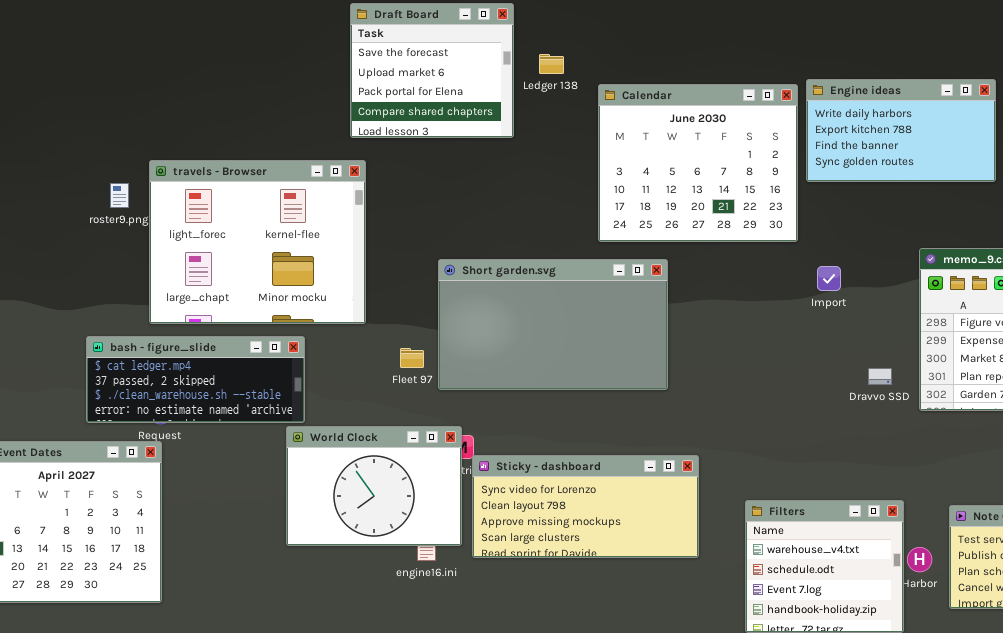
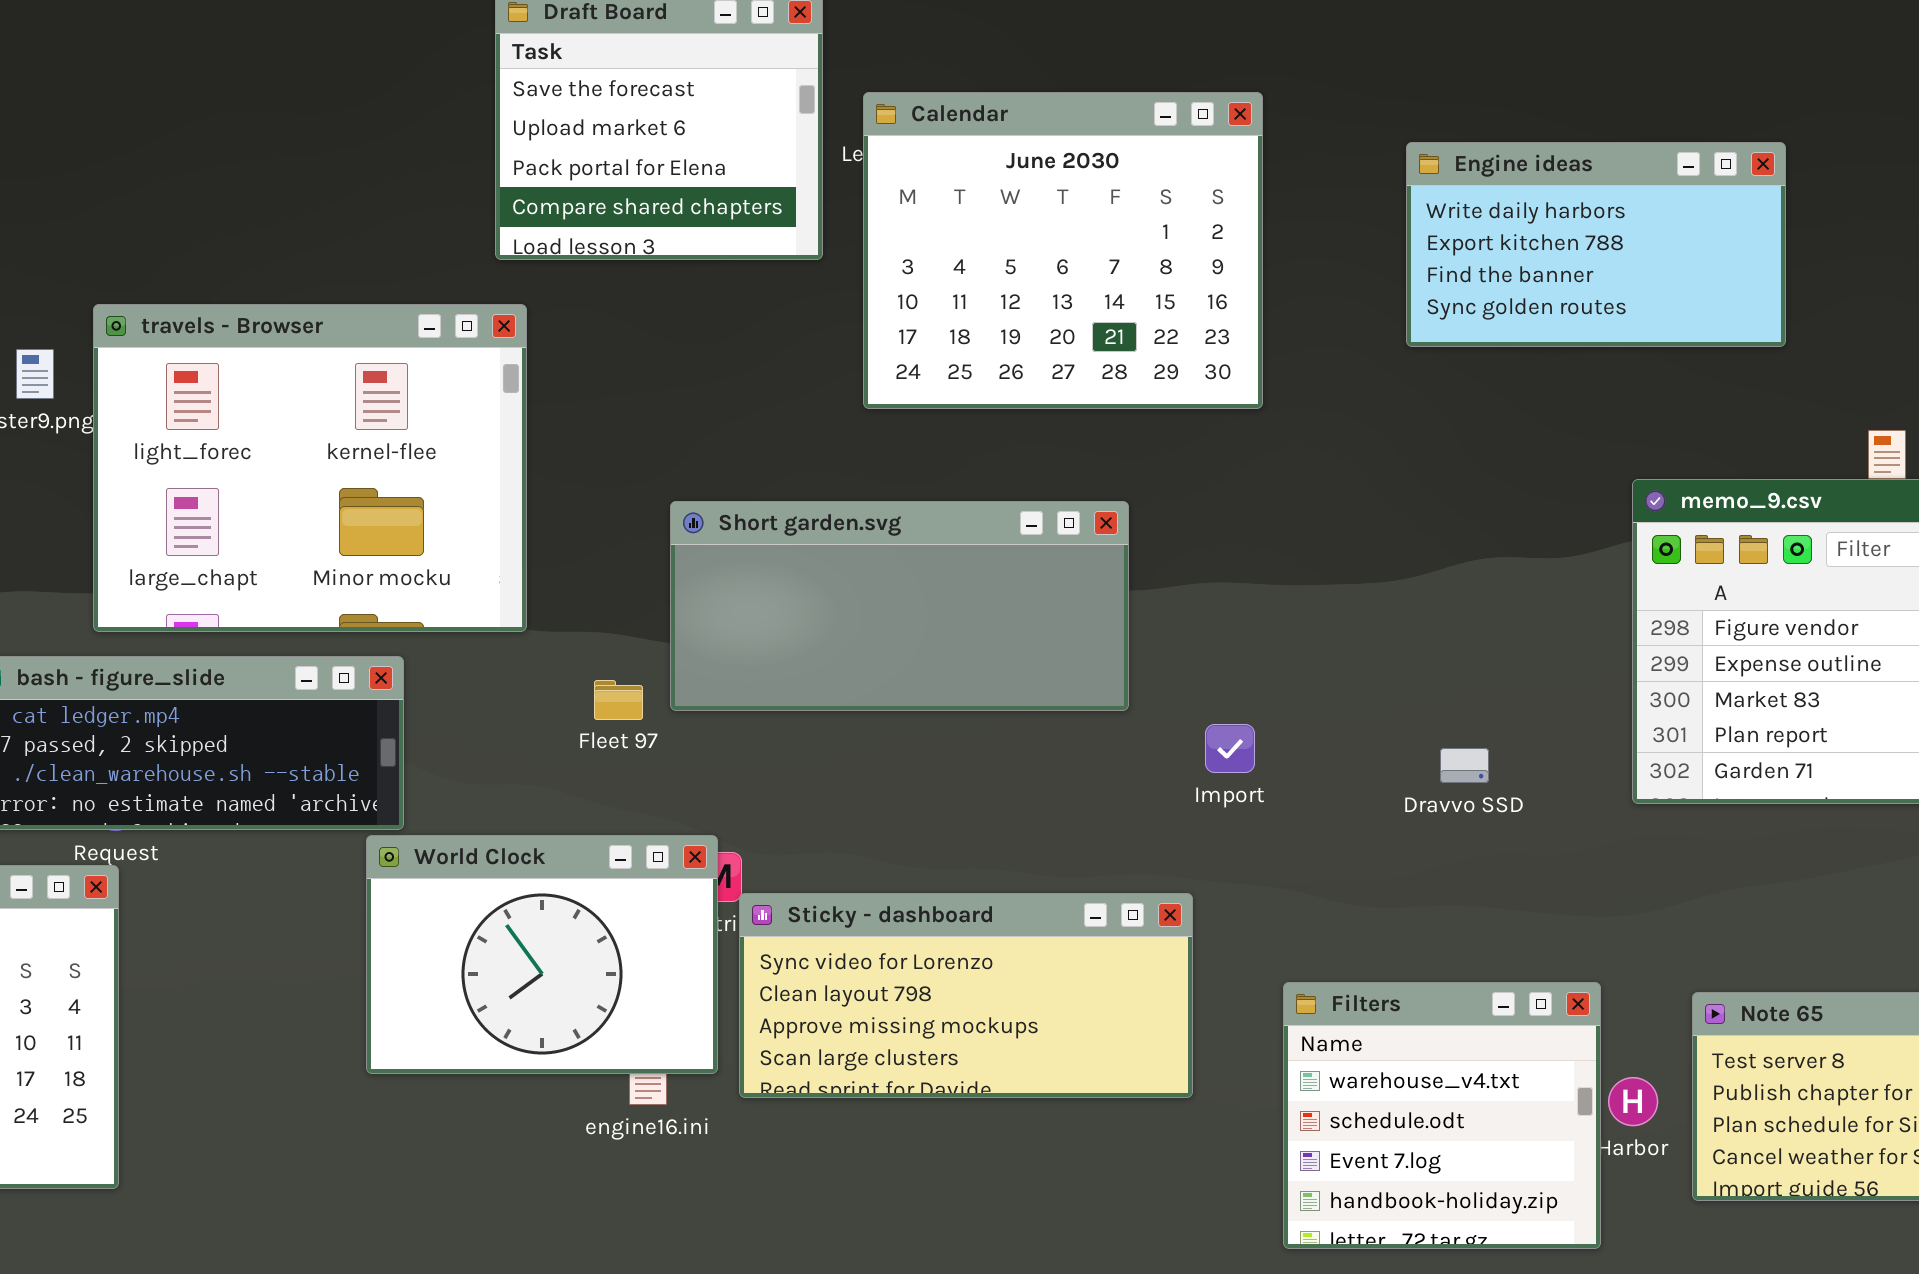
Calendar: [598,84,798,242] -> [863,92,1263,409], moved
Short garden.svg: [438,259,668,390] -> [670,501,1129,711], resized
Import: [817,266,841,291] -> [1205,724,1255,773], moved
Dravvo SSD: [868,368,892,385] -> [1440,748,1489,783], moved

